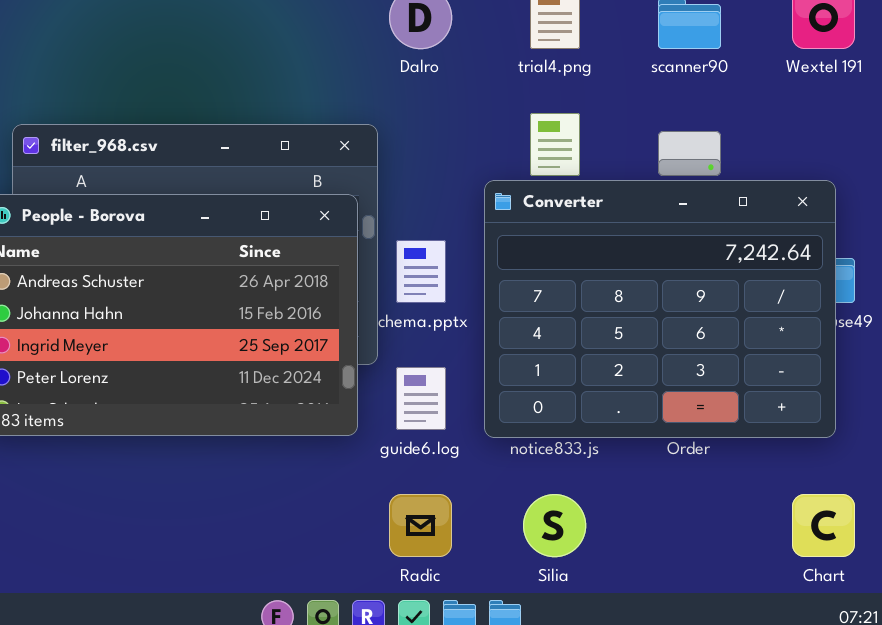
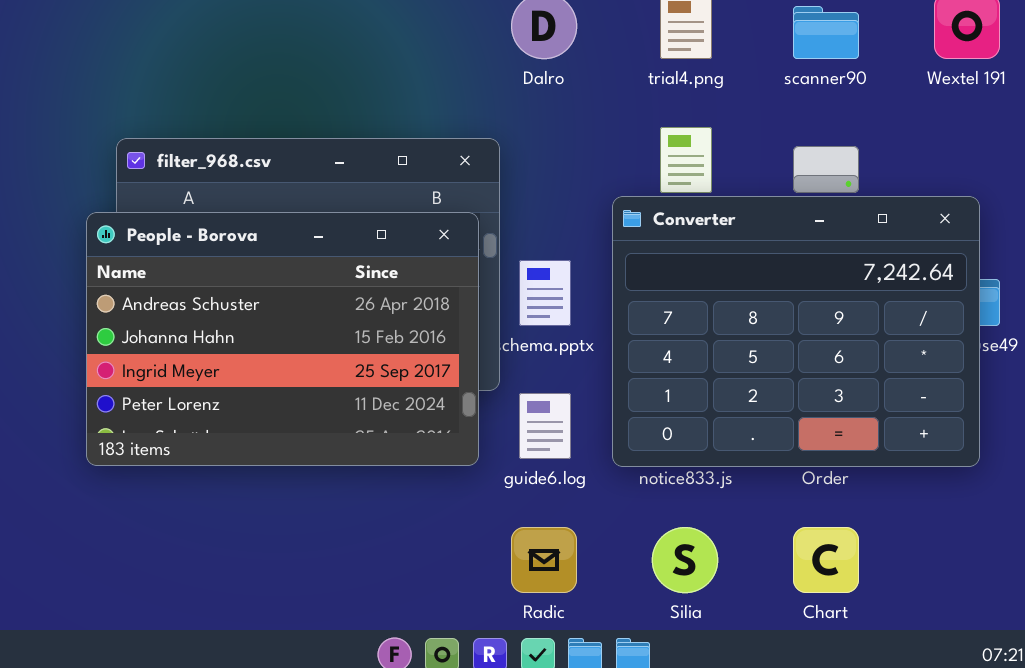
Chart: [792,494,855,557] -> [793,527,859,593], moved

